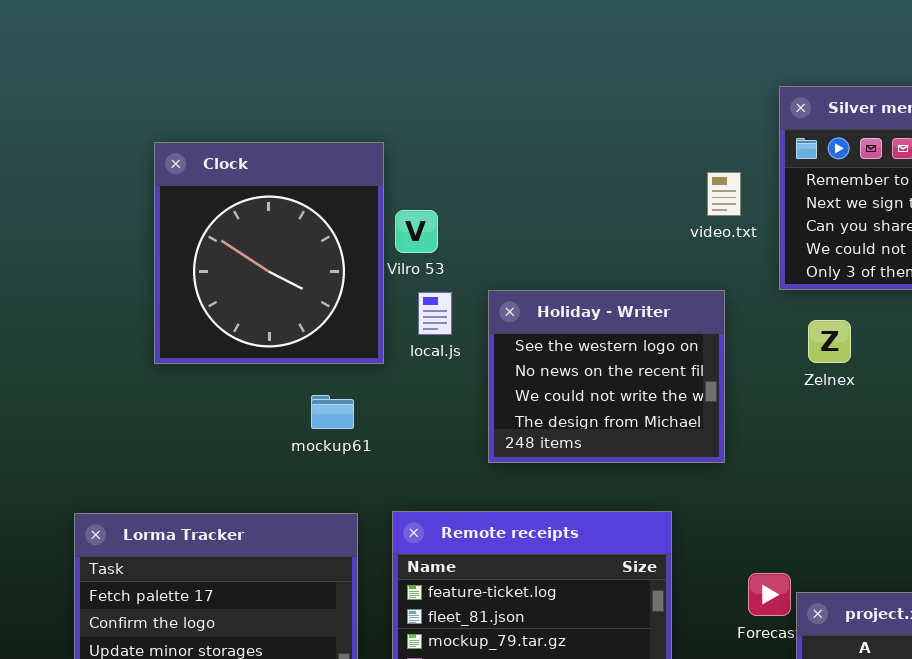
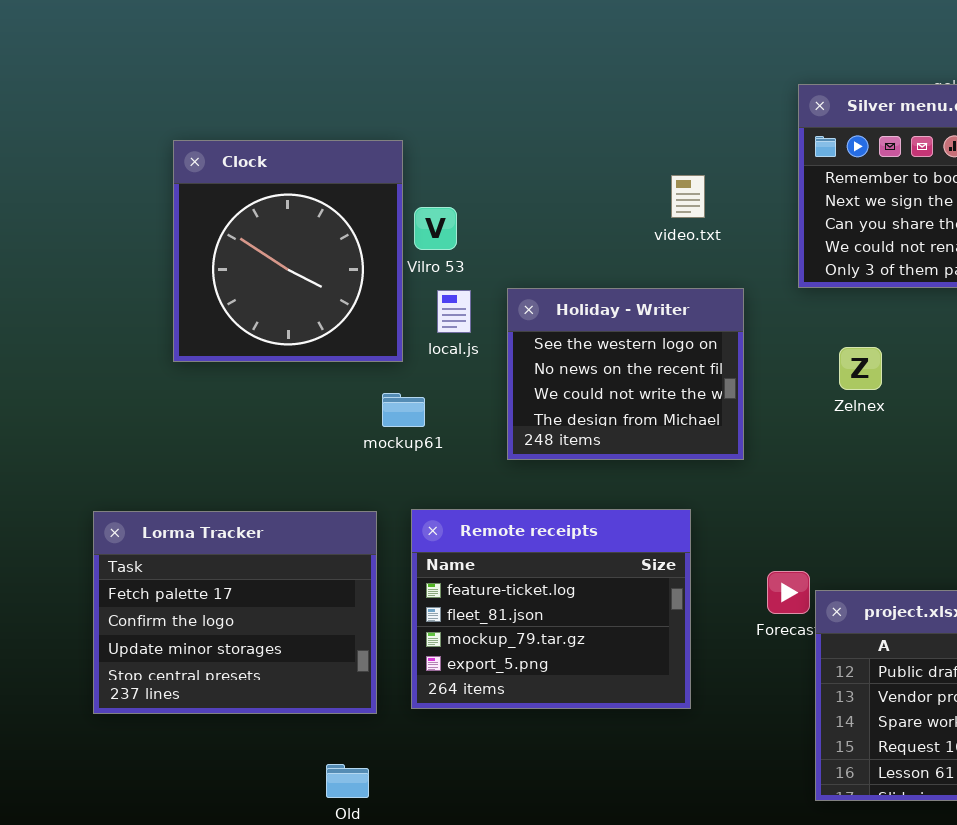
video.txt: [707,172,741,216] -> [671,175,705,218], moved
Zelnex: [808,320,851,363] -> [839,347,882,390], moved
mockup61: [311,395,354,429] -> [382,393,425,427], moved

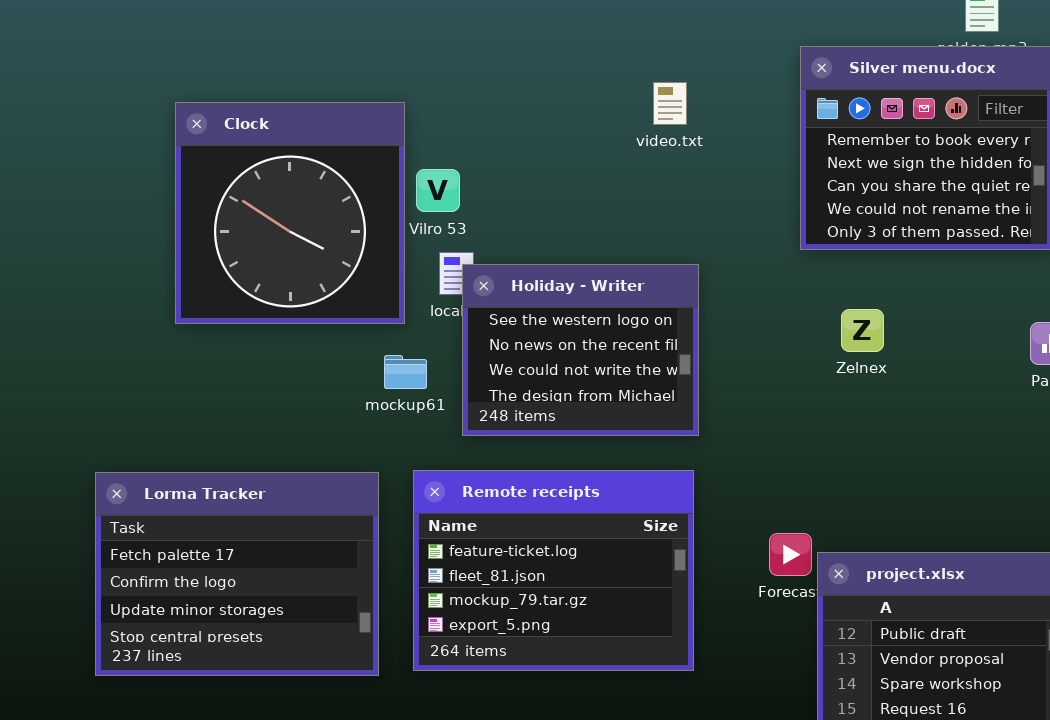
video.txt: [671,175,705,218] -> [653,82,687,125], moved
Holiday - Writer: [507,288,744,460] -> [462,264,699,436], moved

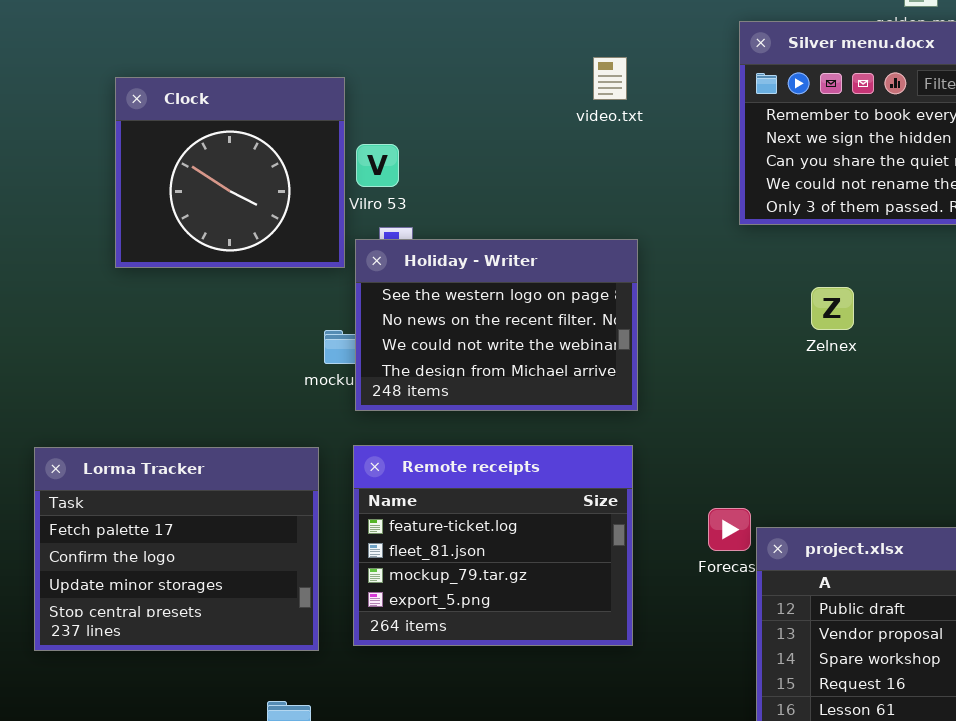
Clock: [175,102,405,324] -> [115,77,345,268], resized
Holiday - Writer: [462,264,699,436] -> [355,239,638,411], resized
Zelnex: [841,309,884,352] -> [811,287,854,330], moved

